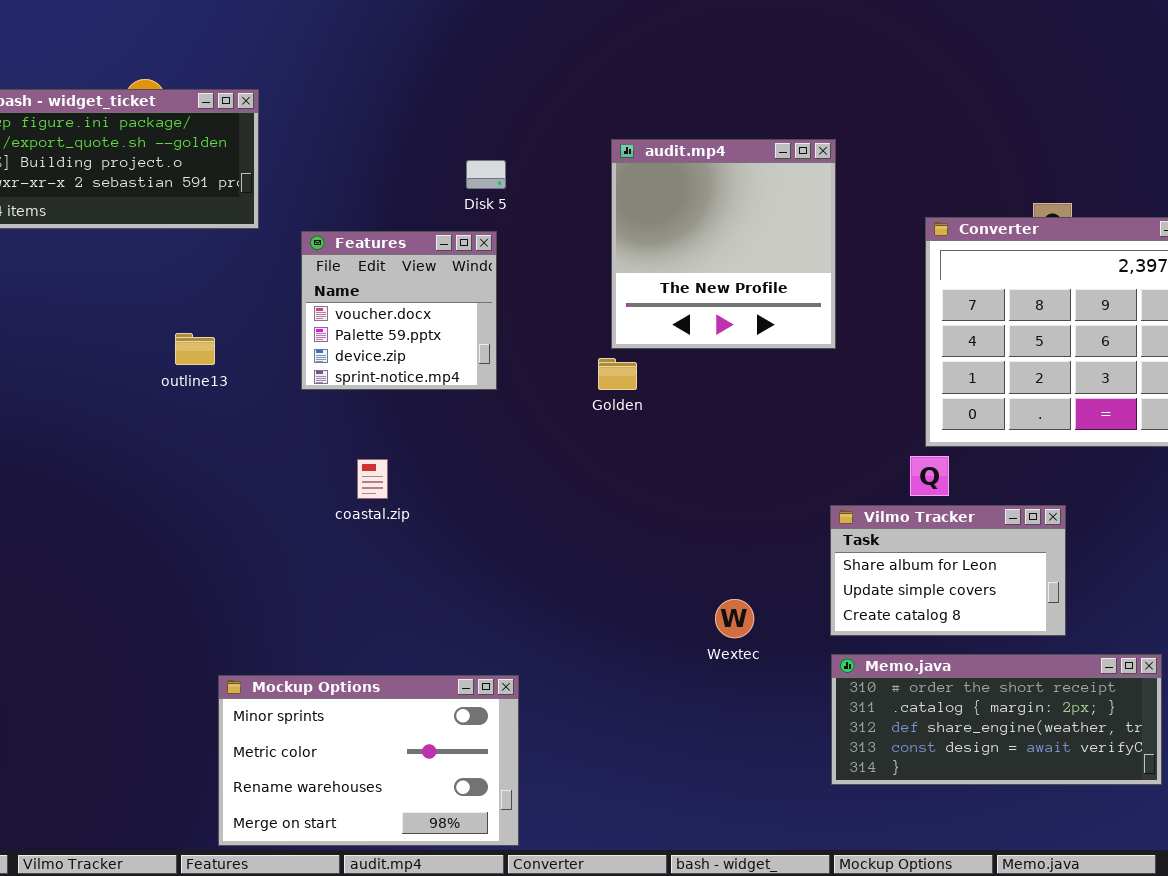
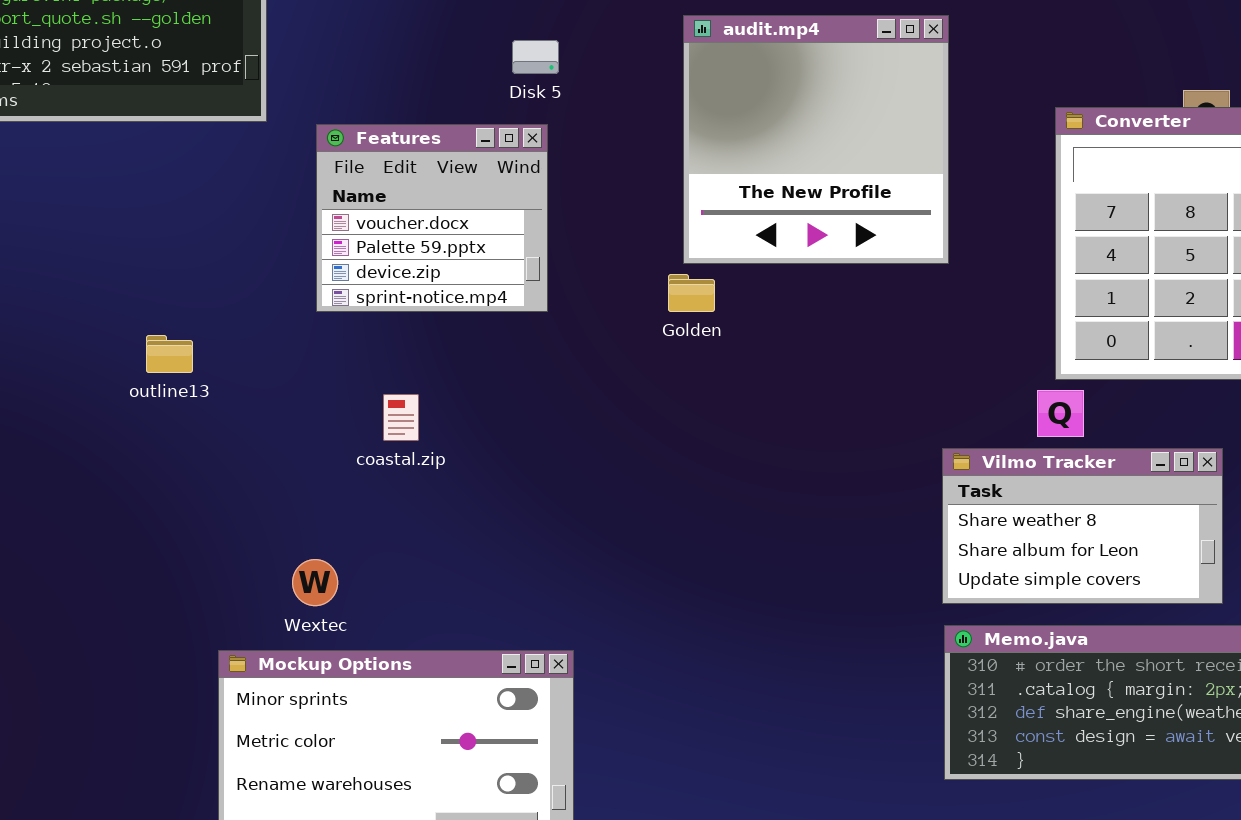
outline13: [175,333,215,365] -> [146,335,193,373], moved
Vilmo Tracker: [830,505,1066,636] -> [942,448,1223,604], scrolled up 1 row
Wextec: [715,599,754,638] -> [292,559,338,606], moved

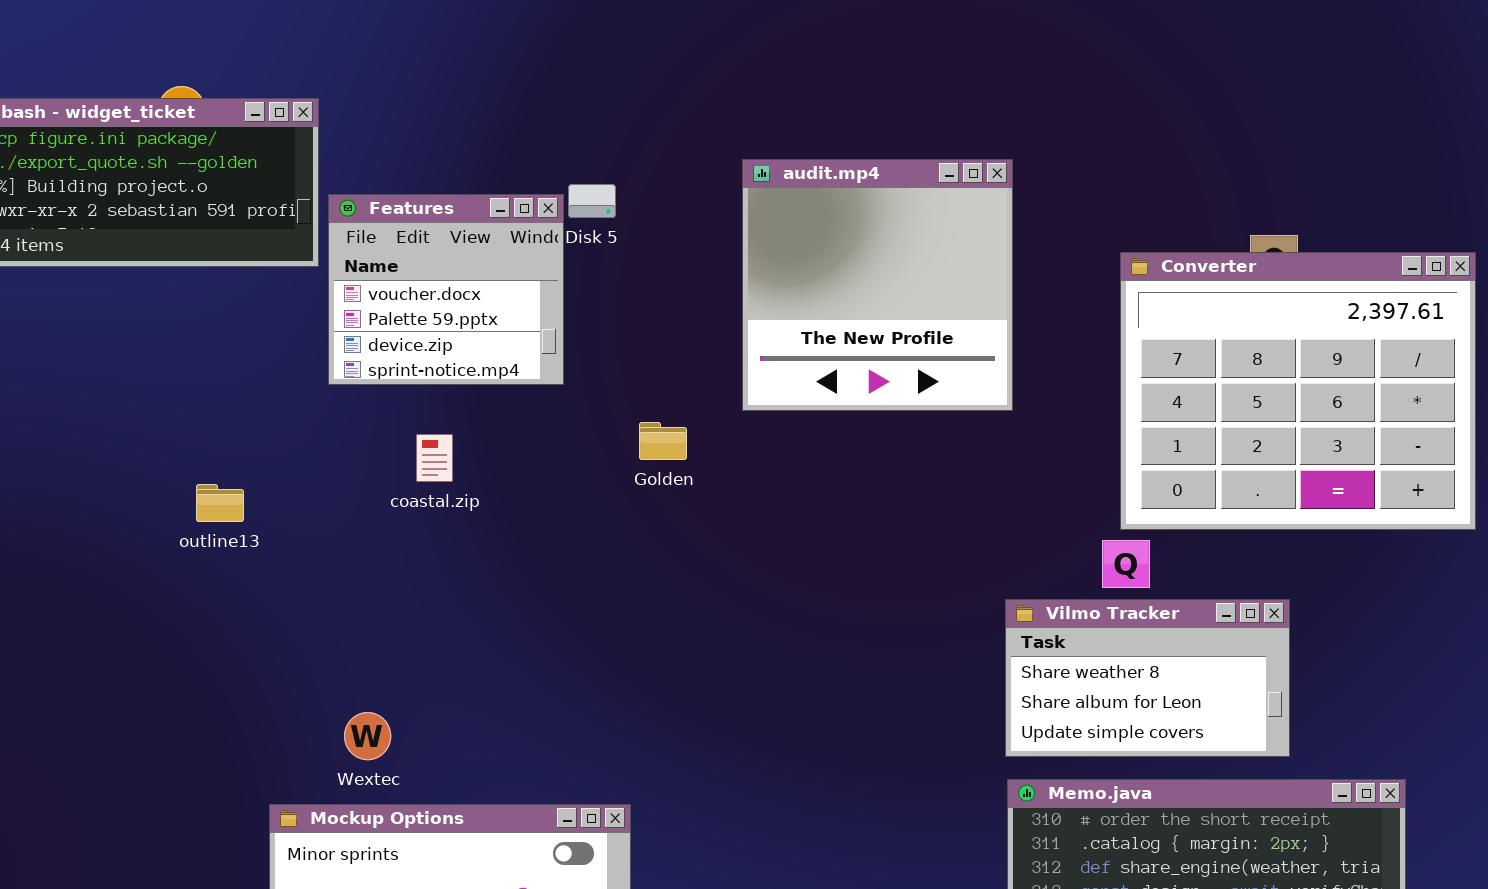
Features: [316,124,548,312] -> [328,194,564,385], moved
Golden: [668,274,715,312] -> [639,422,687,460], moved
coastal.zip: [383,394,419,441] -> [416,434,453,482], moved

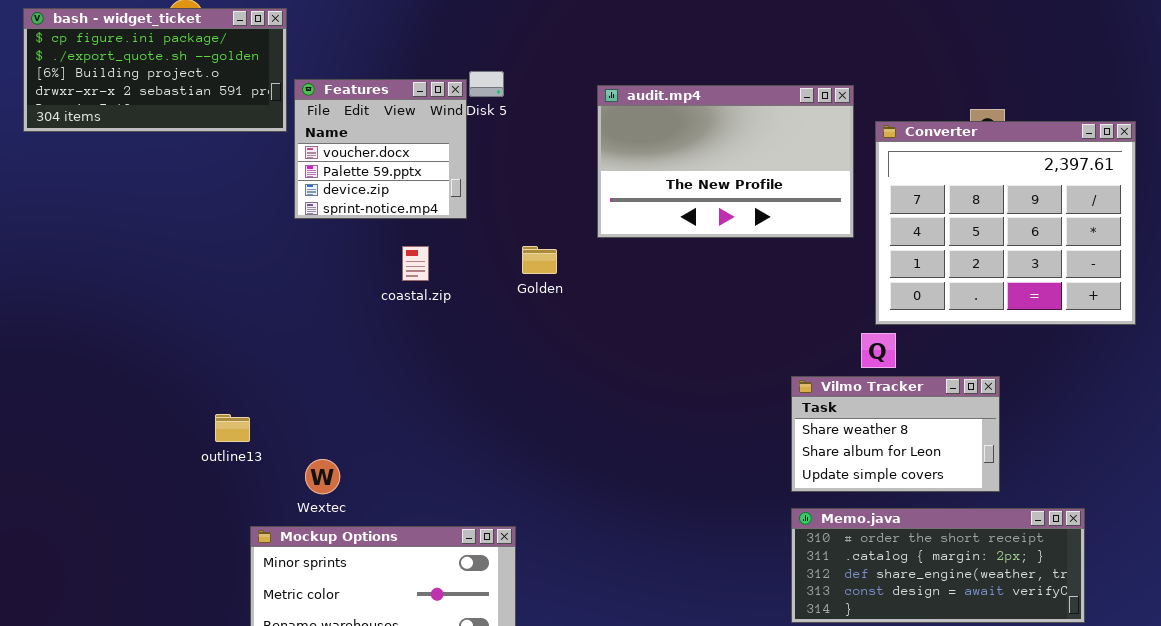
audit.mp4: [742,159,1013,411] -> [597,85,854,238], resized
coastal.zip: [416,434,453,482] -> [402,246,429,281], moved
outline13: [196,484,244,522] -> [215,414,250,442], moved

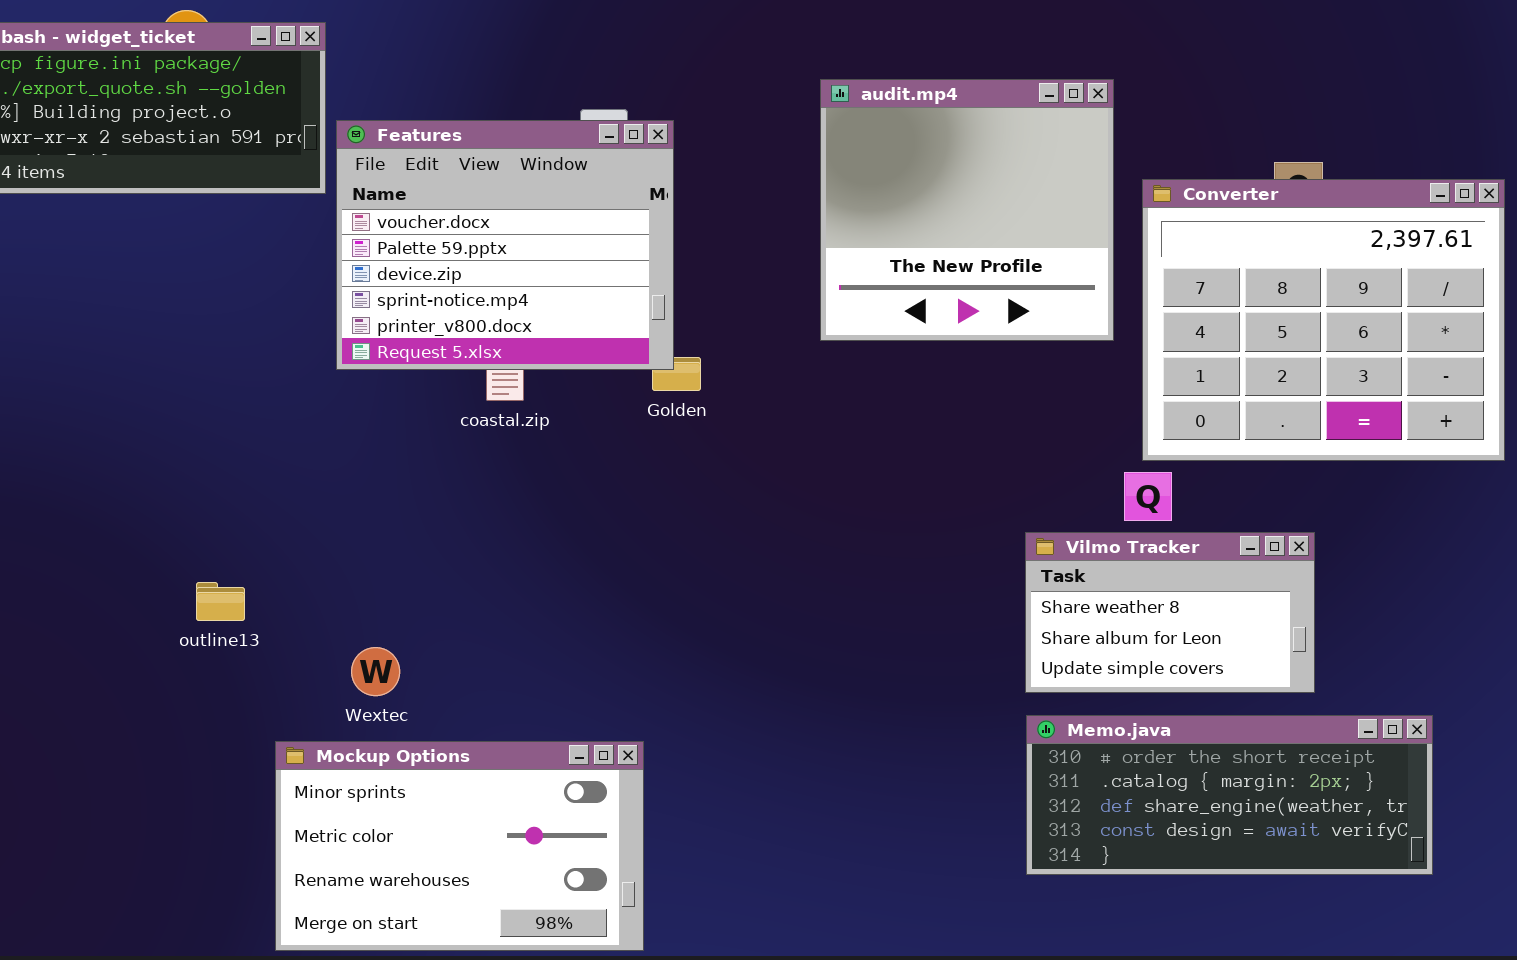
Features: [294,79,467,219] -> [336,120,674,370], resized
audit.mp4: [597,85,854,238] -> [820,79,1114,341], resized
outline13: [215,414,250,442] -> [196,582,245,621], moved

